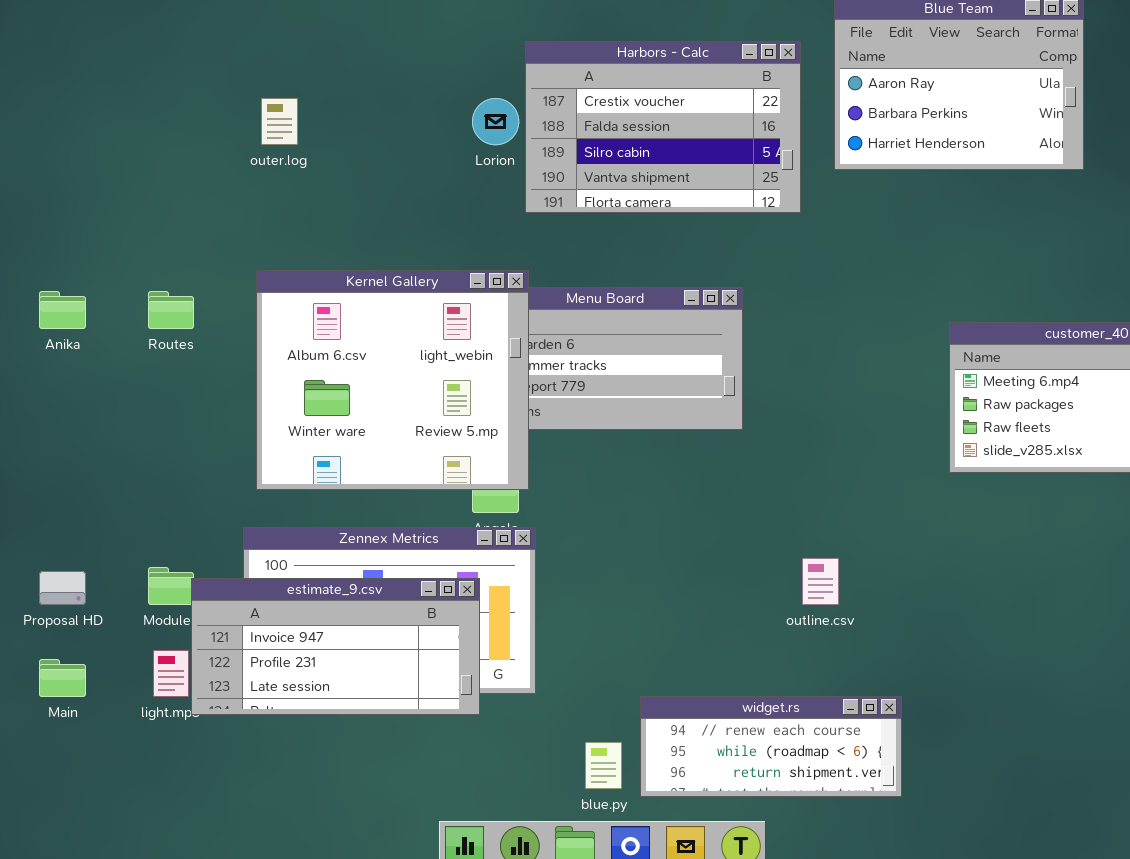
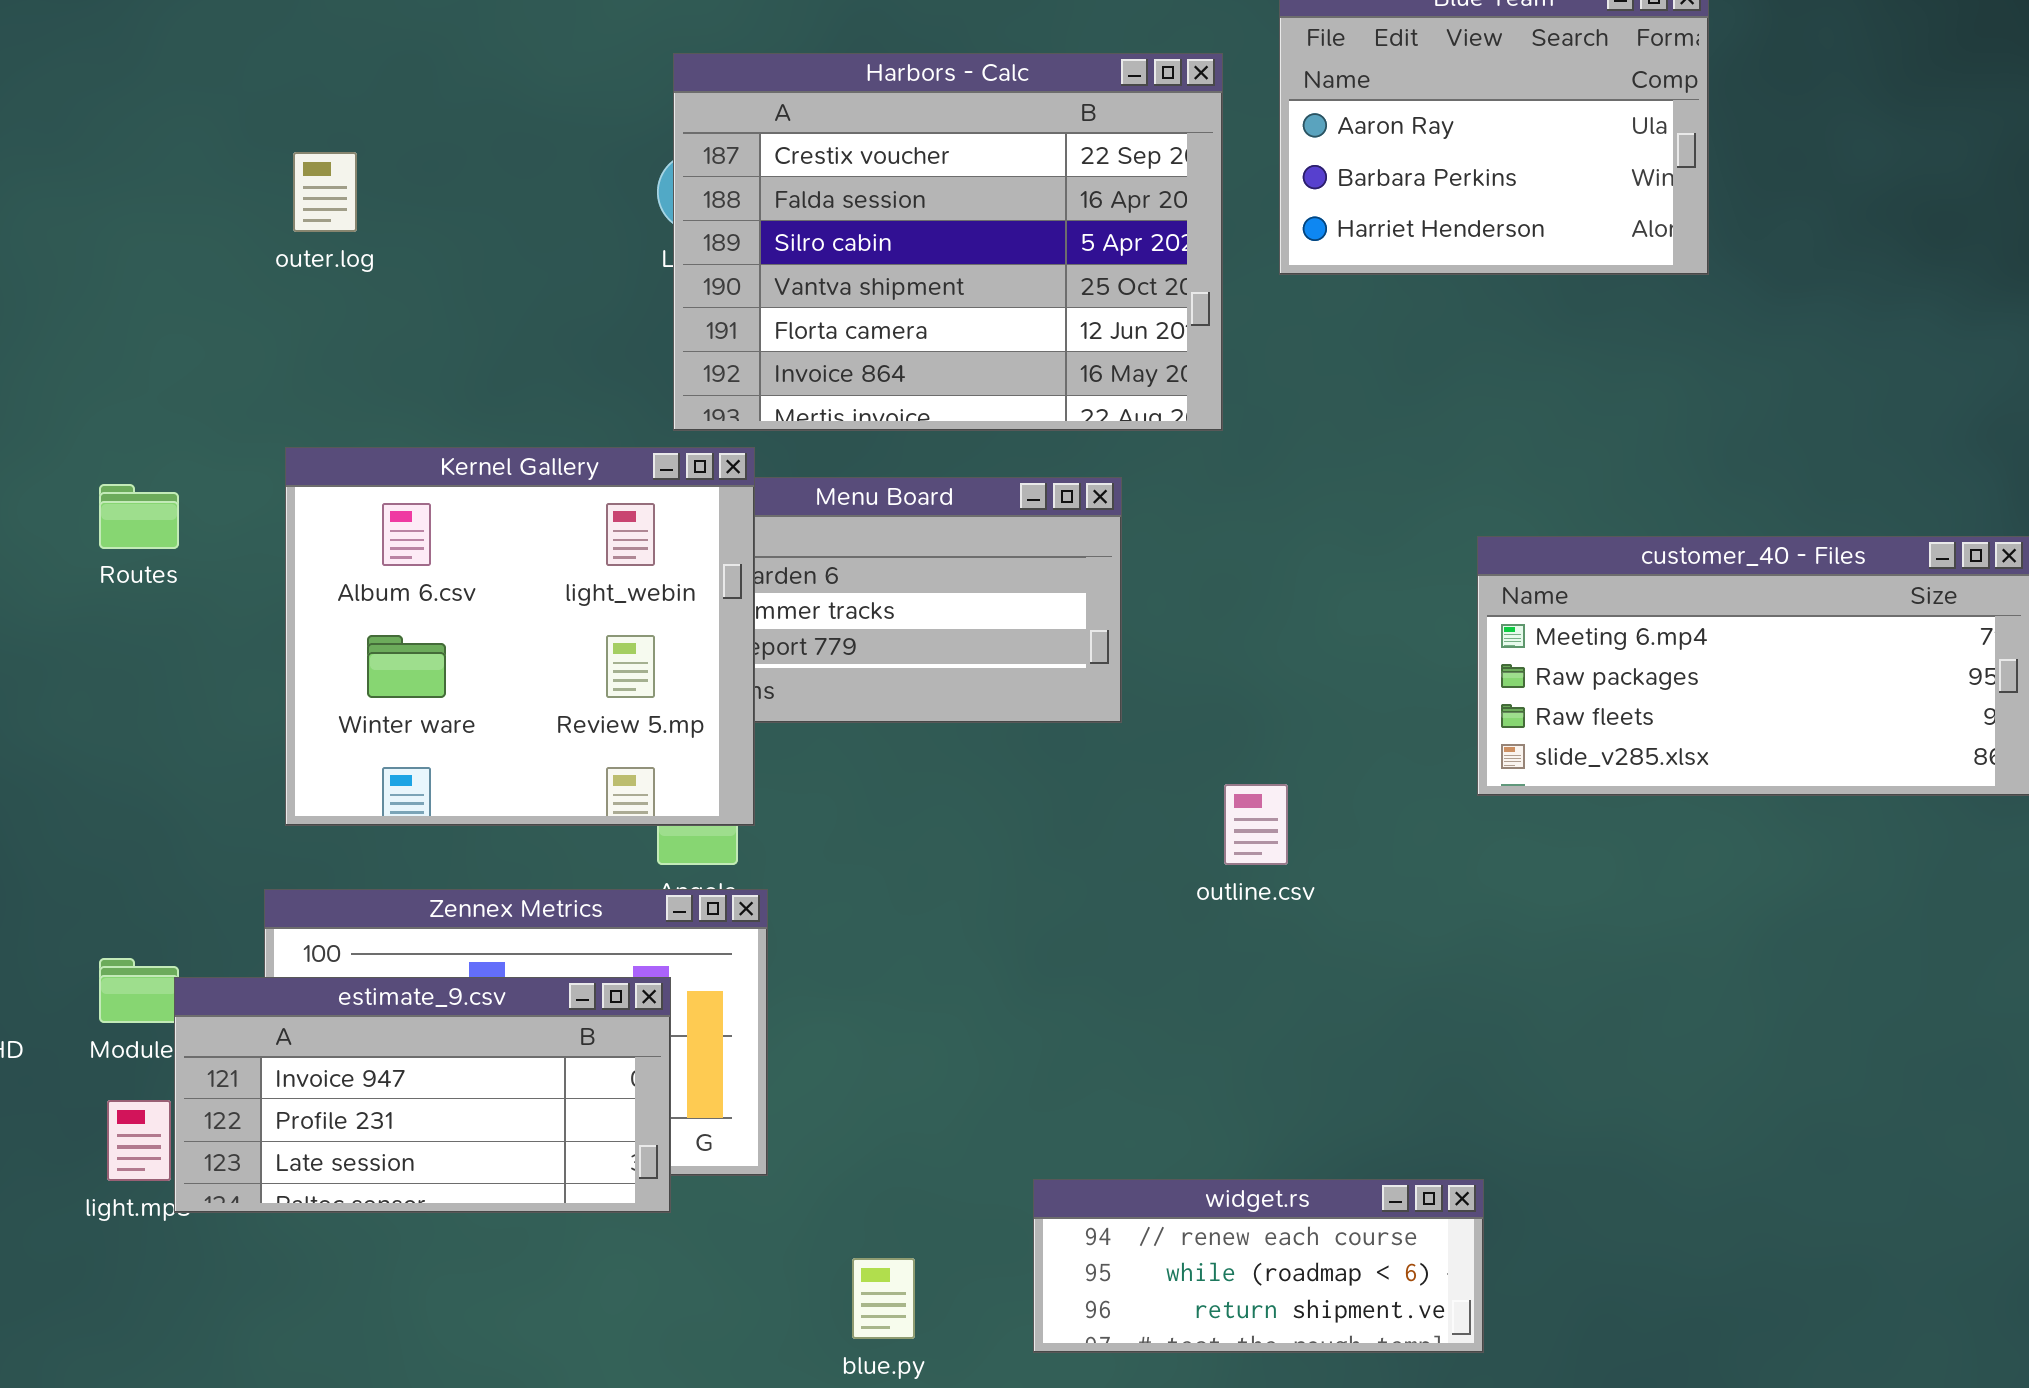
Harbors - Calc: [525,41,801,213] -> [673,53,1223,431], resized
outline.csv: [802,558,839,605] -> [1224,784,1288,865], moved
widget.rs: [640,696,902,797] -> [1033,1179,1484,1353], moved

